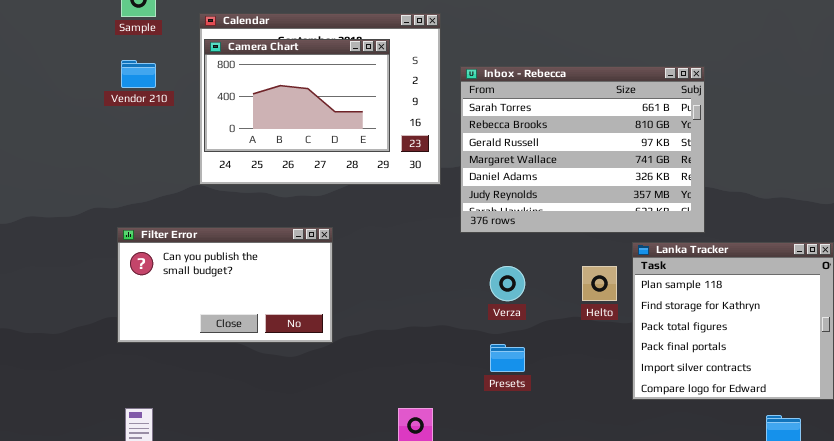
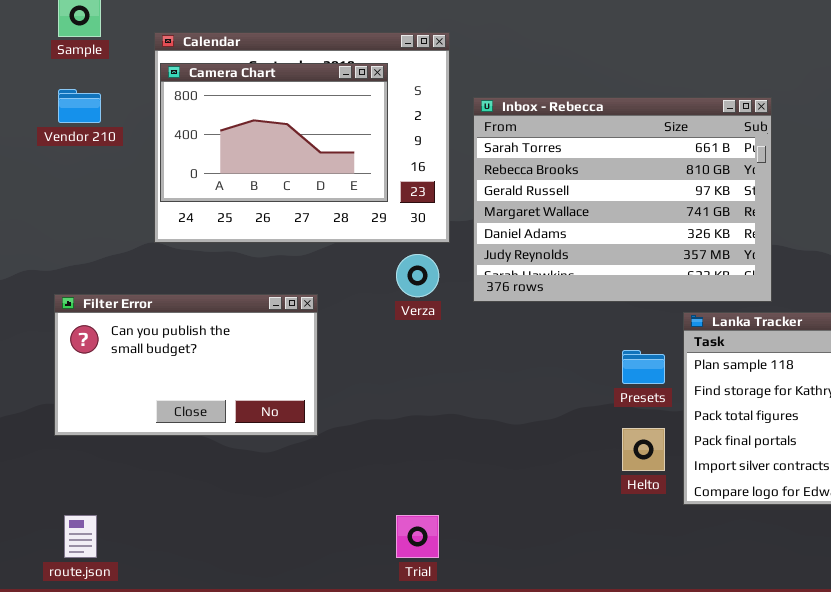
Verza: [490,266,525,301] -> [396,254,439,297], moved
Helto: [582,266,617,301] -> [622,428,665,471], moved
Presets: [490,344,525,372] -> [622,350,665,384], moved

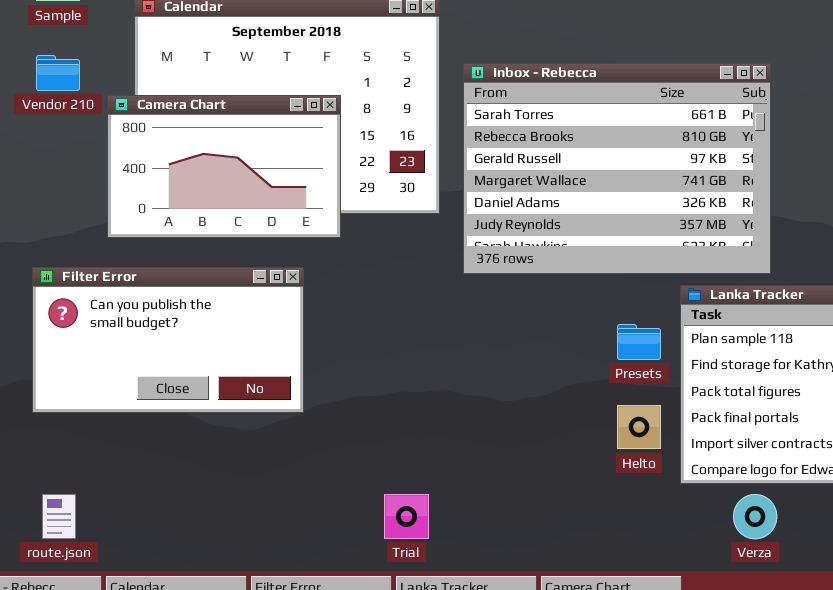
Camera Chart: [160,63,388,202] -> [107,95,341,238], moved
Verza: [396,254,439,297] -> [733,494,777,539], moved

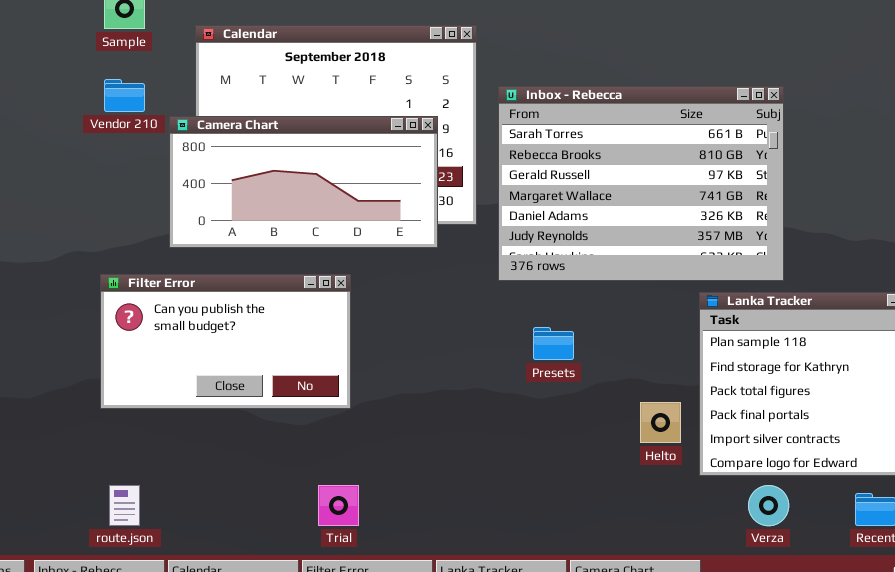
Camera Chart: [107,95,341,238] -> [169,116,438,248], resized
Presets: [617,324,661,360] -> [533,327,574,360], moved
Trial: [384,494,429,539] -> [318,485,359,526], moved

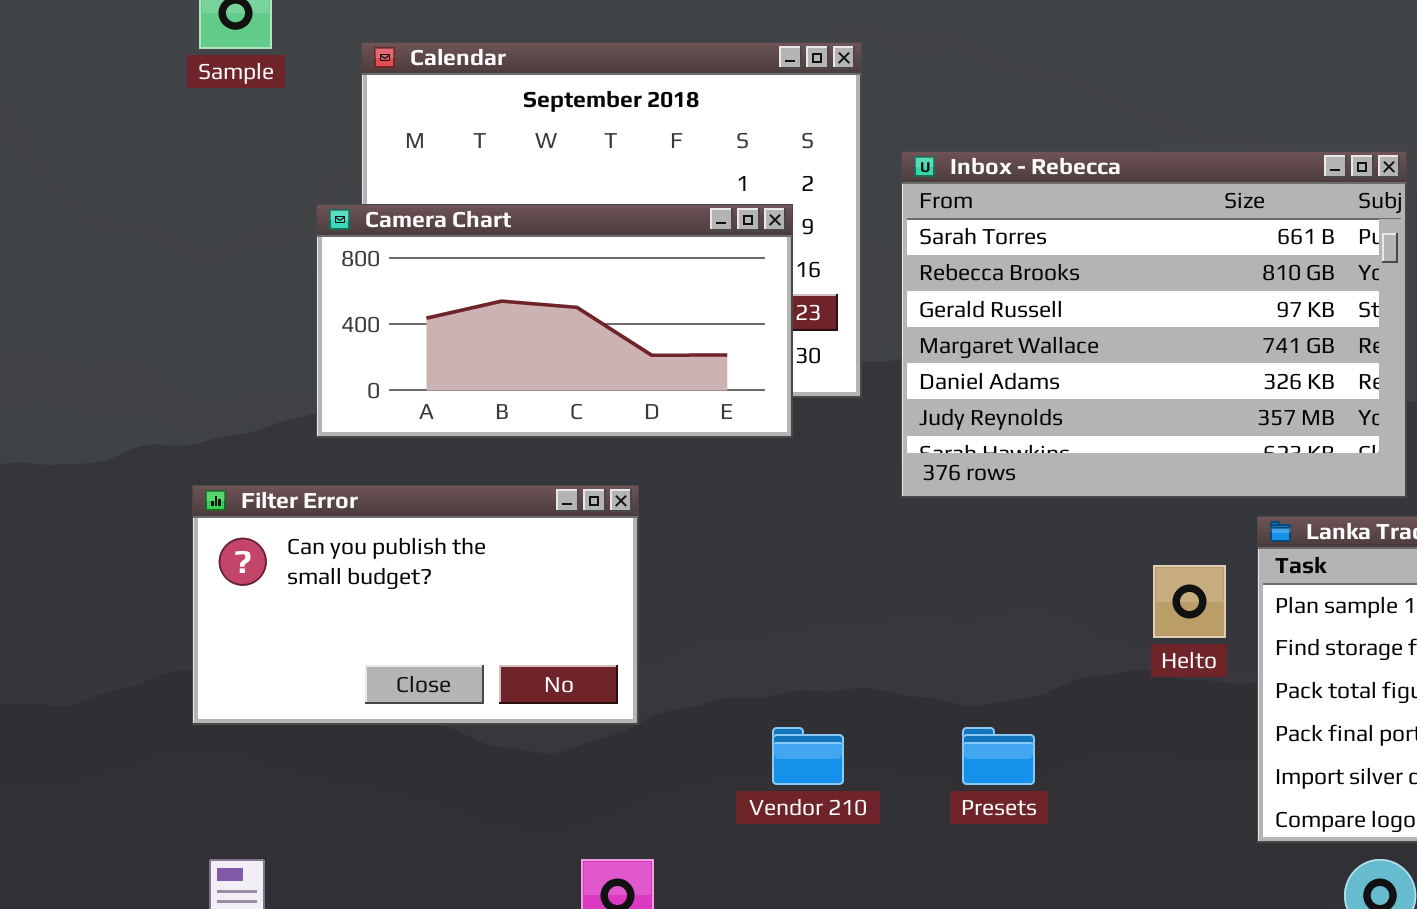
Vendor 210: [104,79,145,112] -> [772,727,844,785], moved
Presets: [533,327,574,360] -> [962,727,1035,785], moved
Helto: [640,402,681,443] -> [1153,565,1226,638], moved

